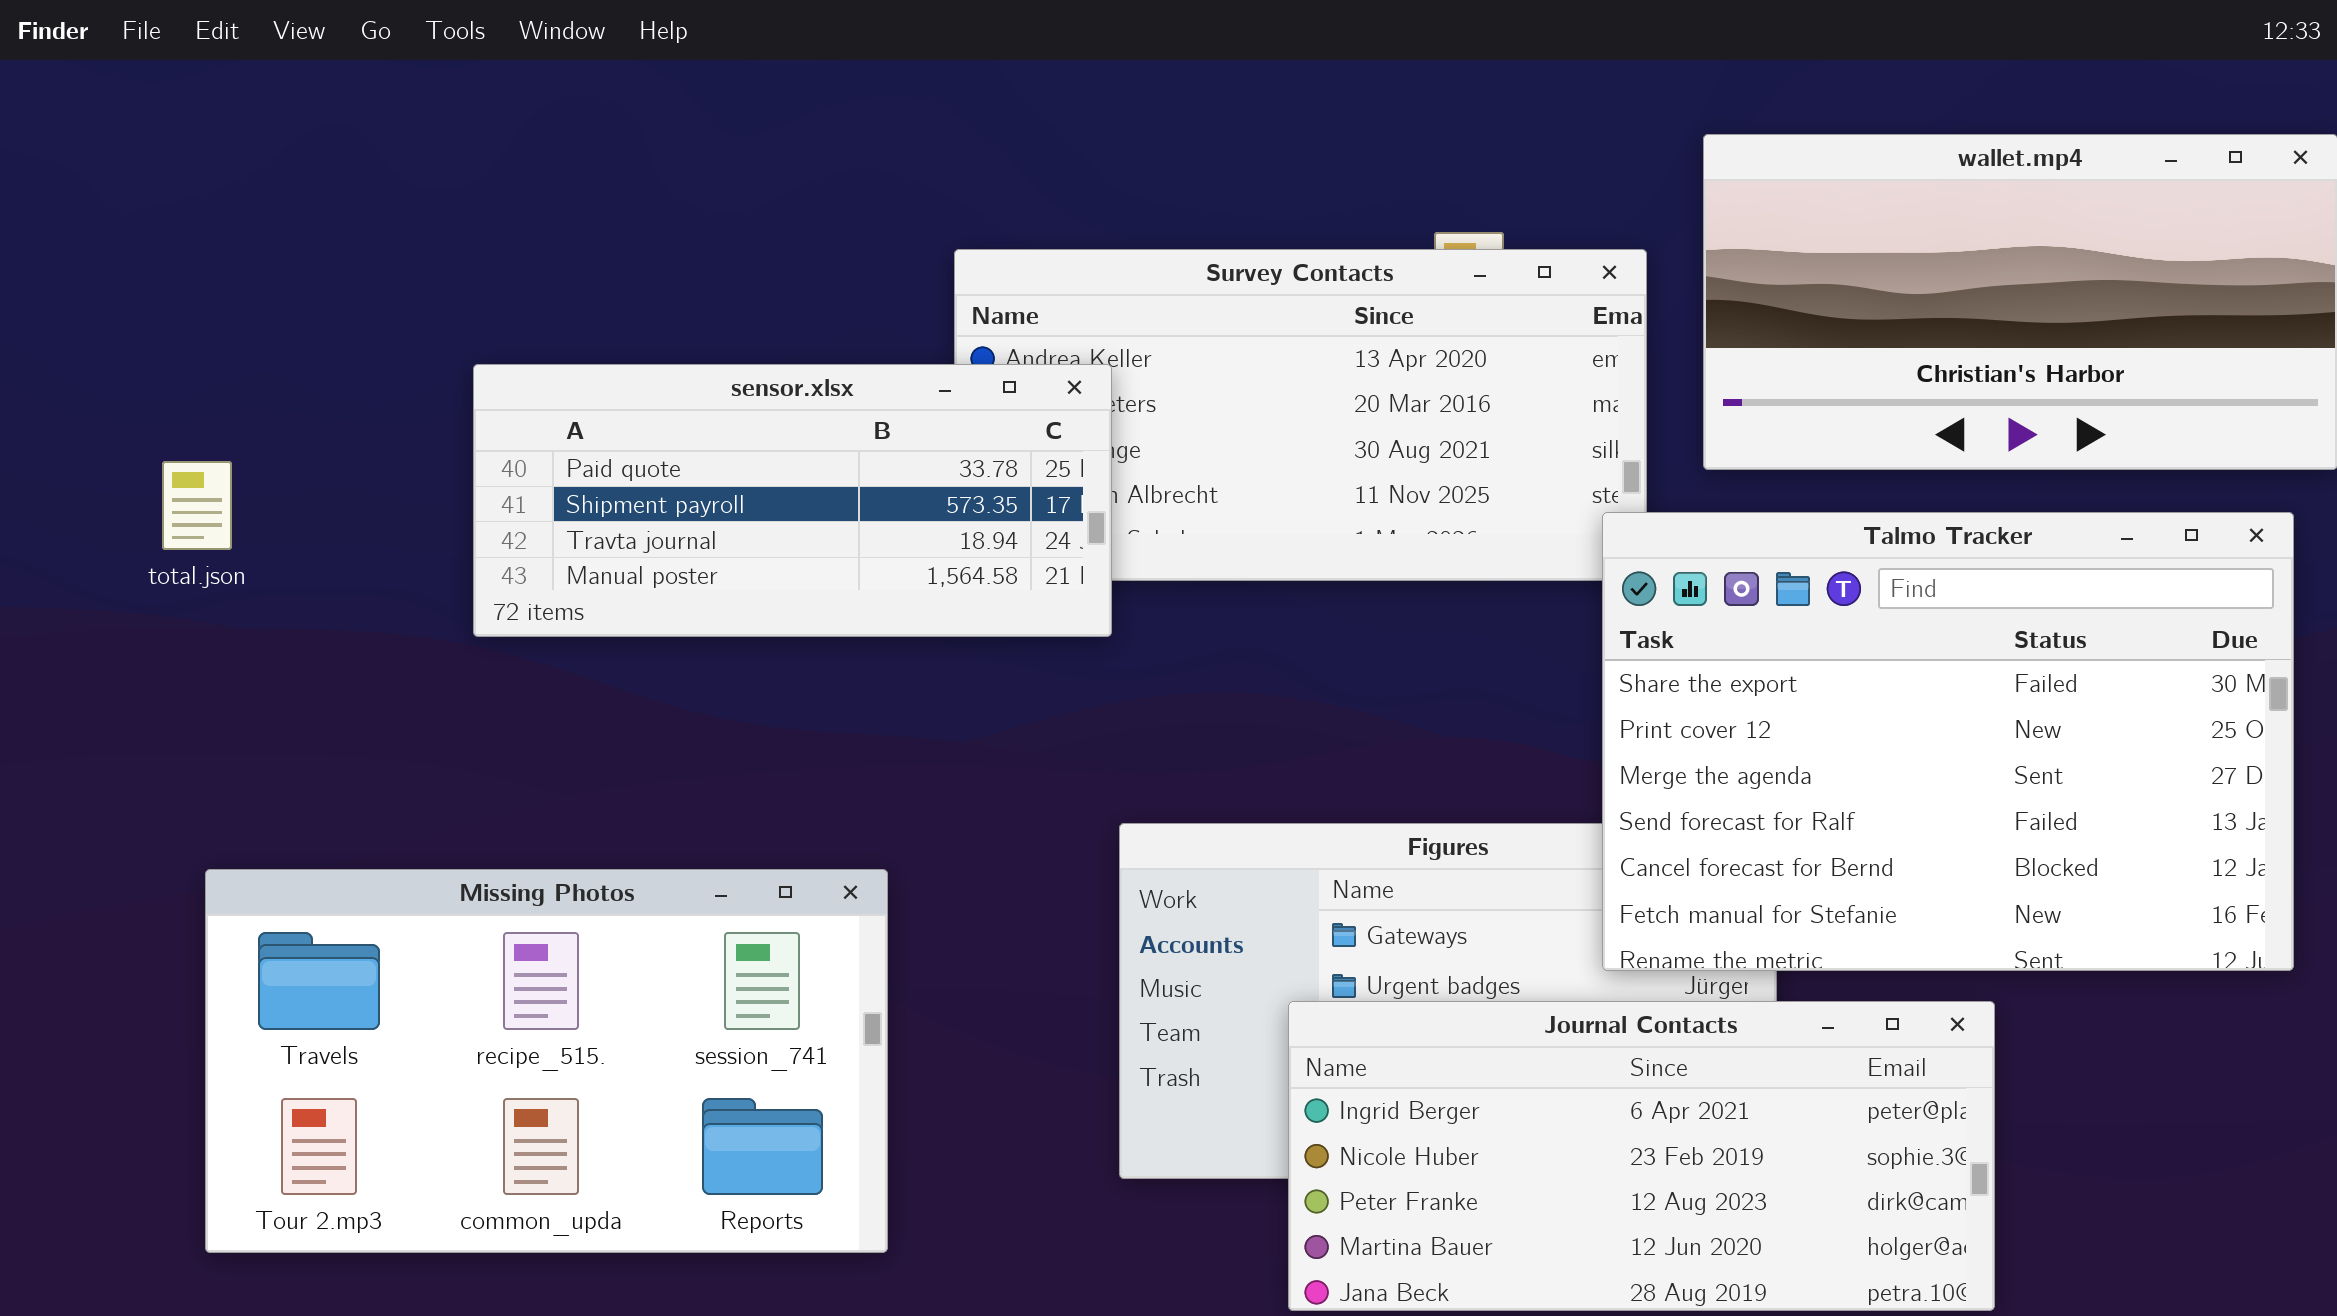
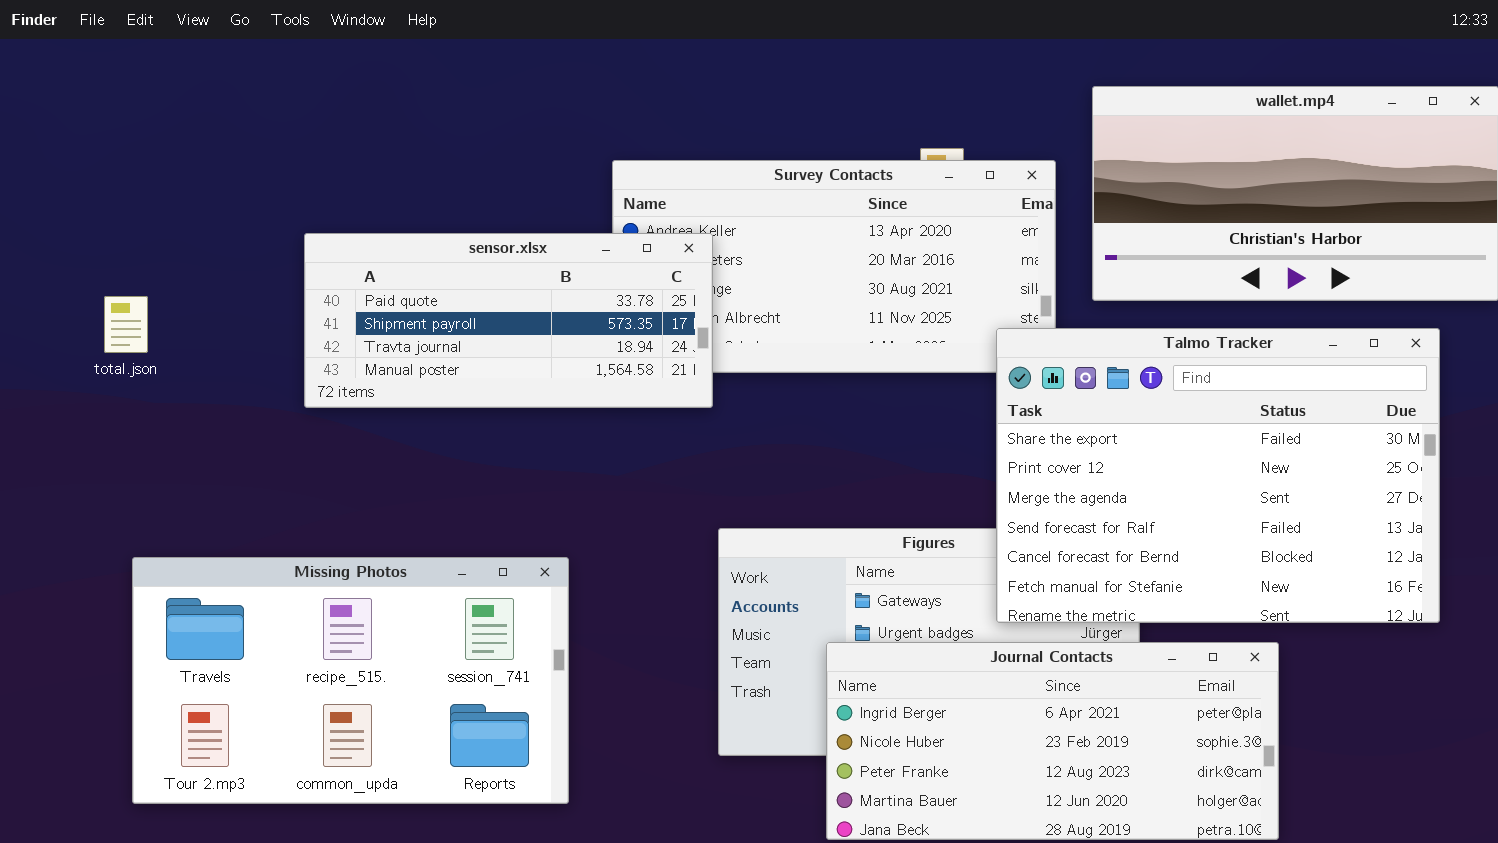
Talmo Tracker: [1602,512,2294,971] -> [996,328,1440,623], moved

